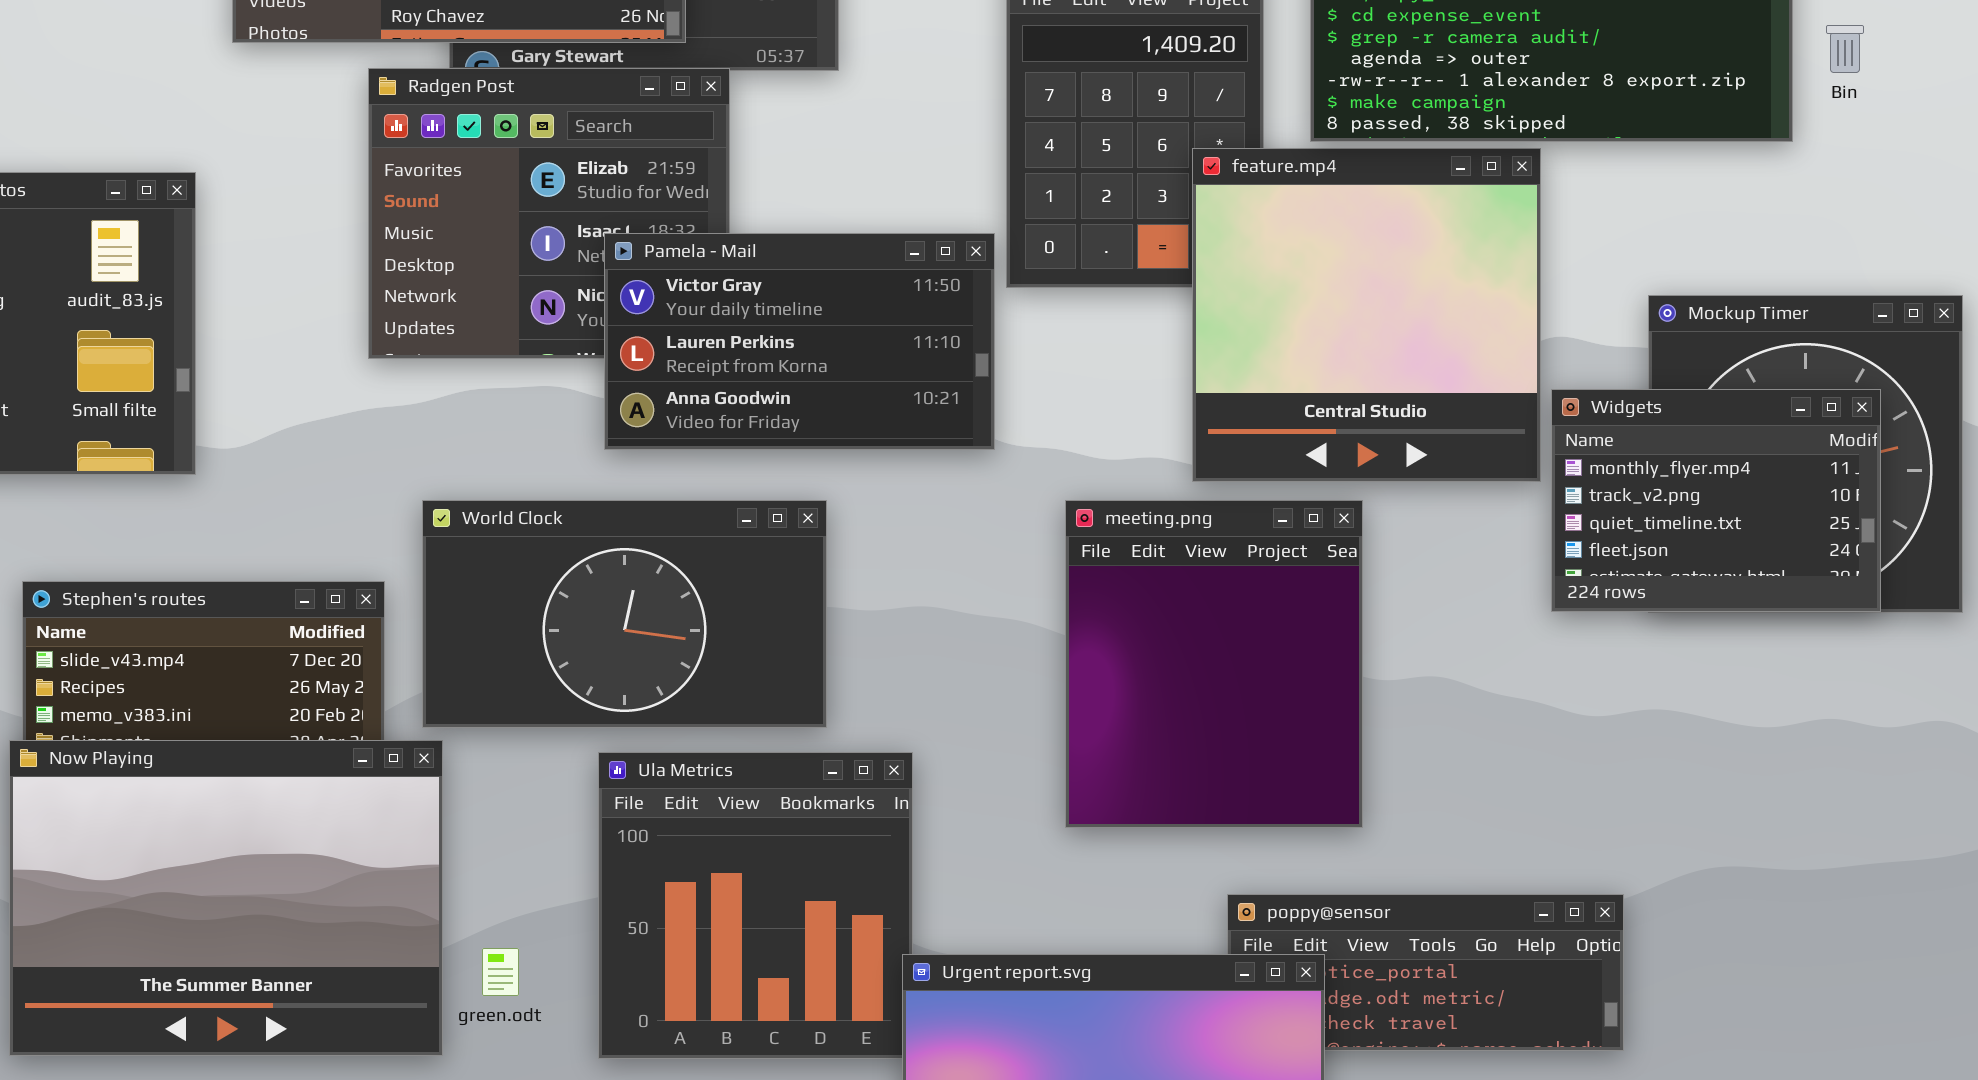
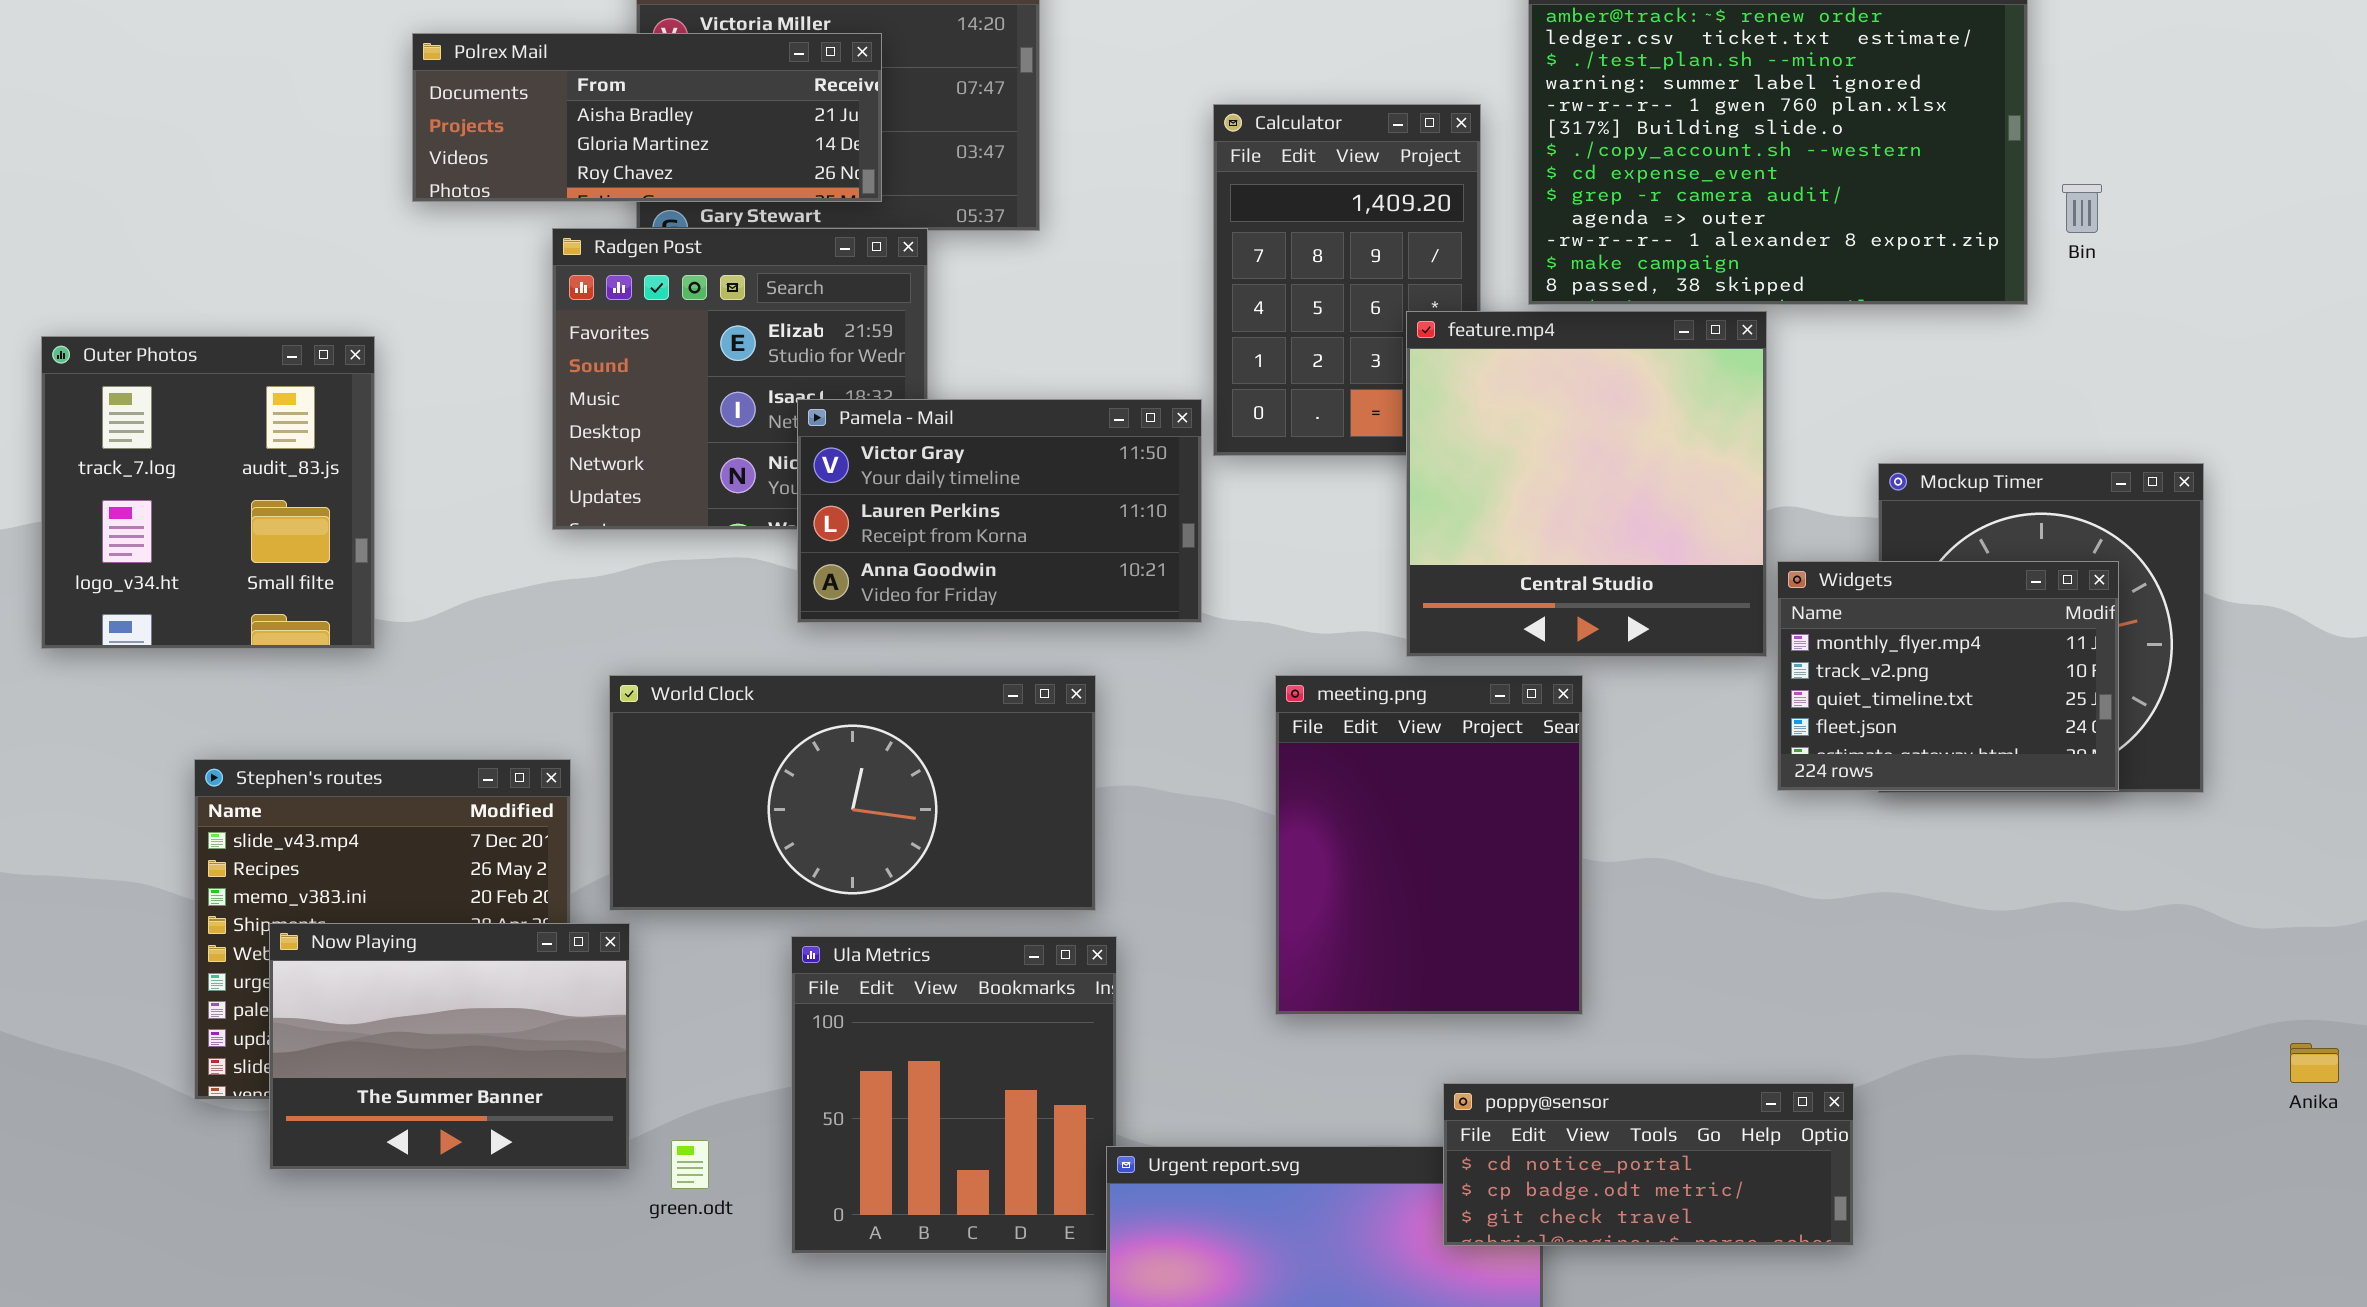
World Clock: [422,500,827,728] -> [609,675,1096,911], resized
Now Playing: [9,740,443,1056] -> [269,923,630,1170], resized
poppy@sensor: [1227,894,1624,1051] -> [1443,1083,1854,1246], raised

